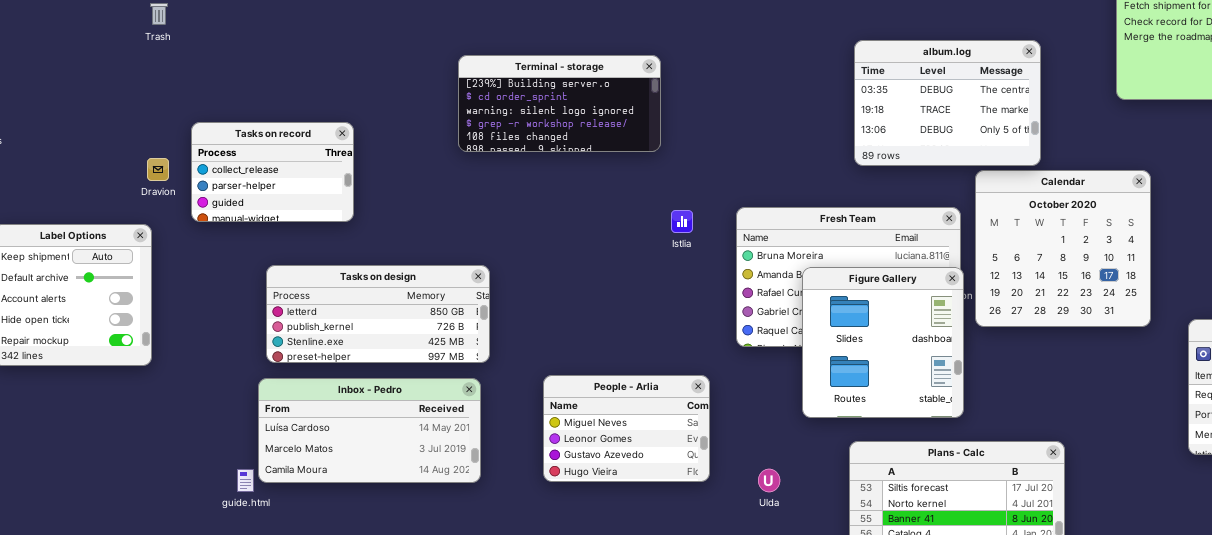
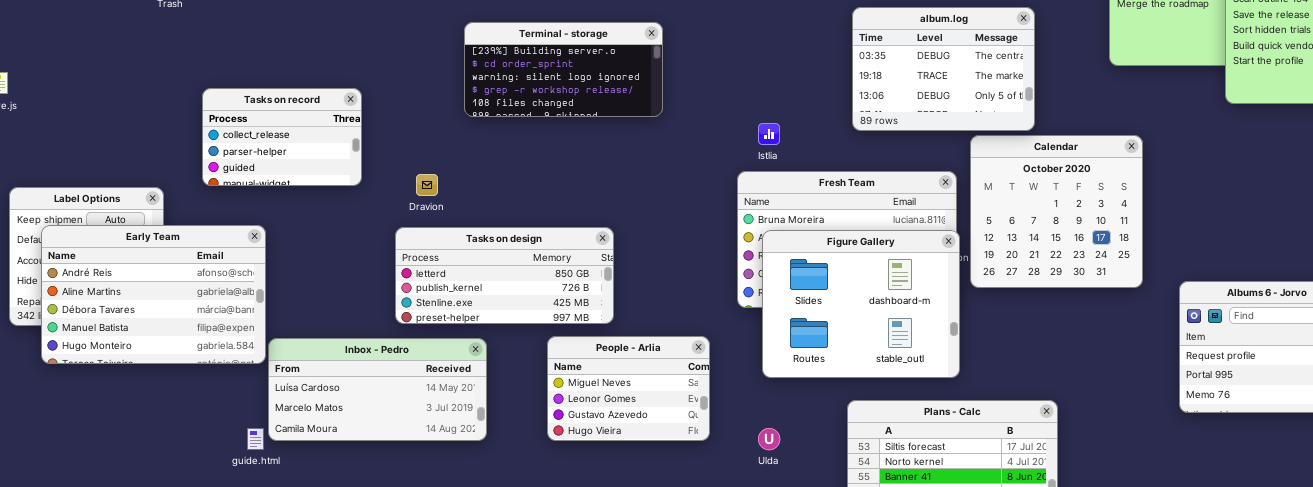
Dravion: [147,158,169,181] -> [416,174,438,196], moved
Istlia: [671,210,693,233] -> [758,123,780,145], moved
Early Team: none -> [41,225,266,364], opened
Tasks on design: [266,265,490,363] -> [395,227,614,324], moved
Figure Gallery: [802,267,964,418] -> [762,230,960,378], resized

